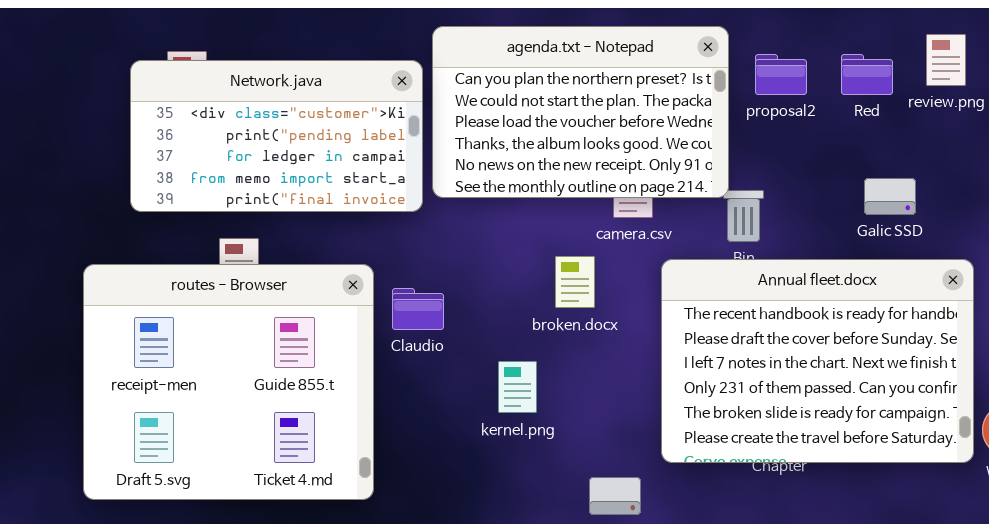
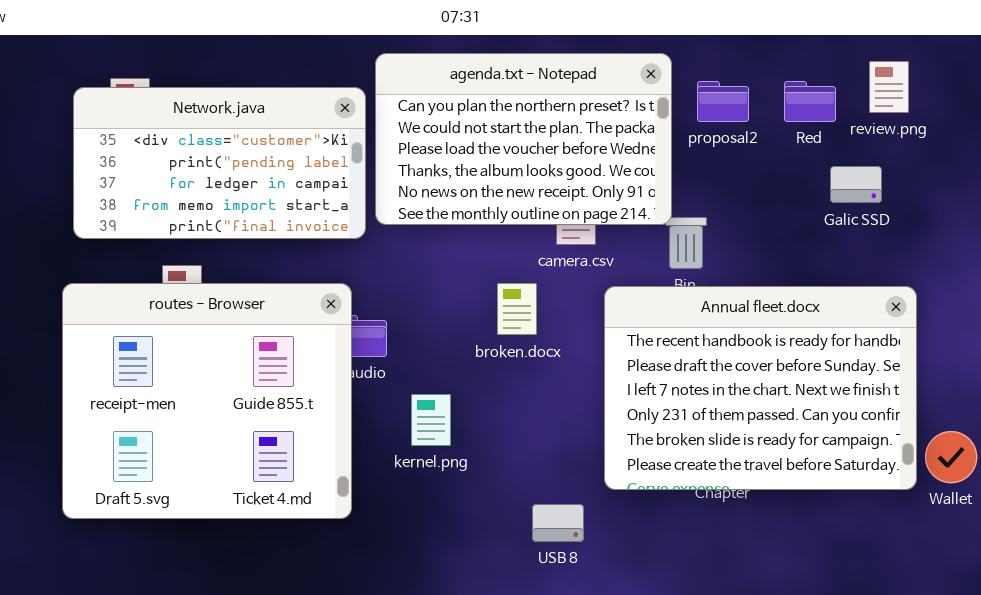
Galic SSD: [864,178,916,215] -> [830,166,882,203], moved
routes - Browser: [83,264,374,500] -> [62,283,352,519], moved
kernel.png: [498,361,537,413] -> [411,394,451,446], moved

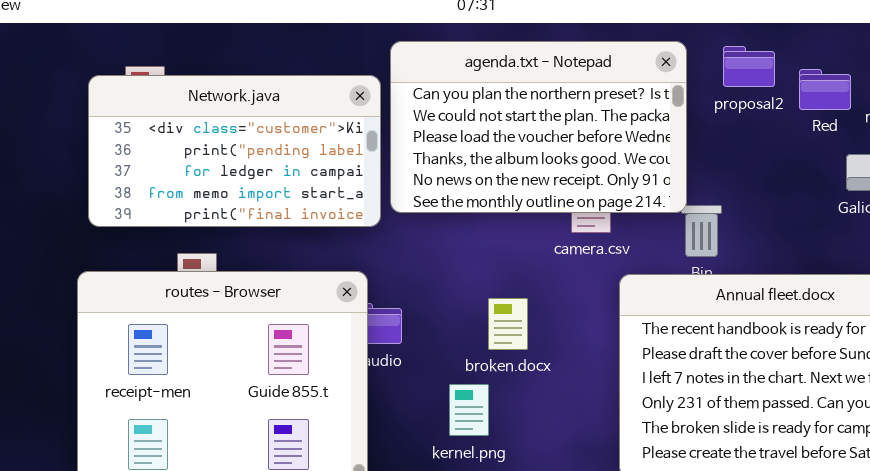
proposal2: [697,81,749,122] -> [723,46,775,87], moved
broken.docx: [497,283,537,335] -> [488,298,528,350], moved
kernel.png: [411,394,451,446] -> [449,384,489,436], moved

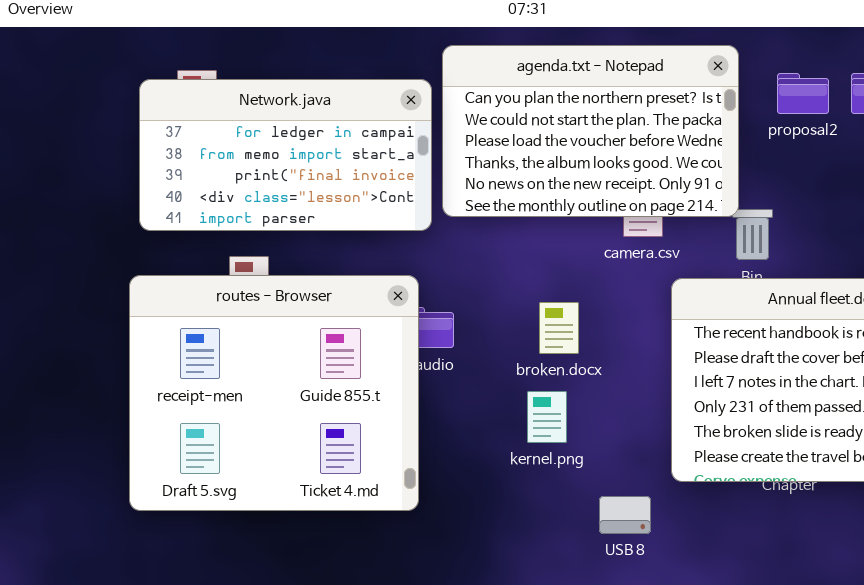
proposal2: [723,46,775,87] -> [777,73,829,114], moved
Network.java: [88,75,381,227] -> [139,79,432,231], scrolled down 2 rows
kernel.png: [449,384,489,436] -> [527,391,567,443], moved

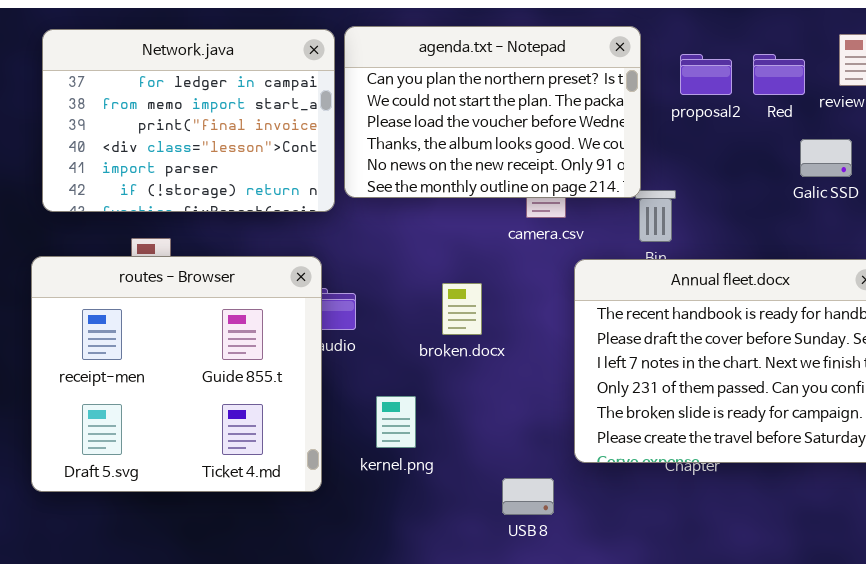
Network.java: [139,79,432,231] -> [42,29,335,212], resized
kernel.png: [527,391,567,443] -> [376,396,416,448], moved

